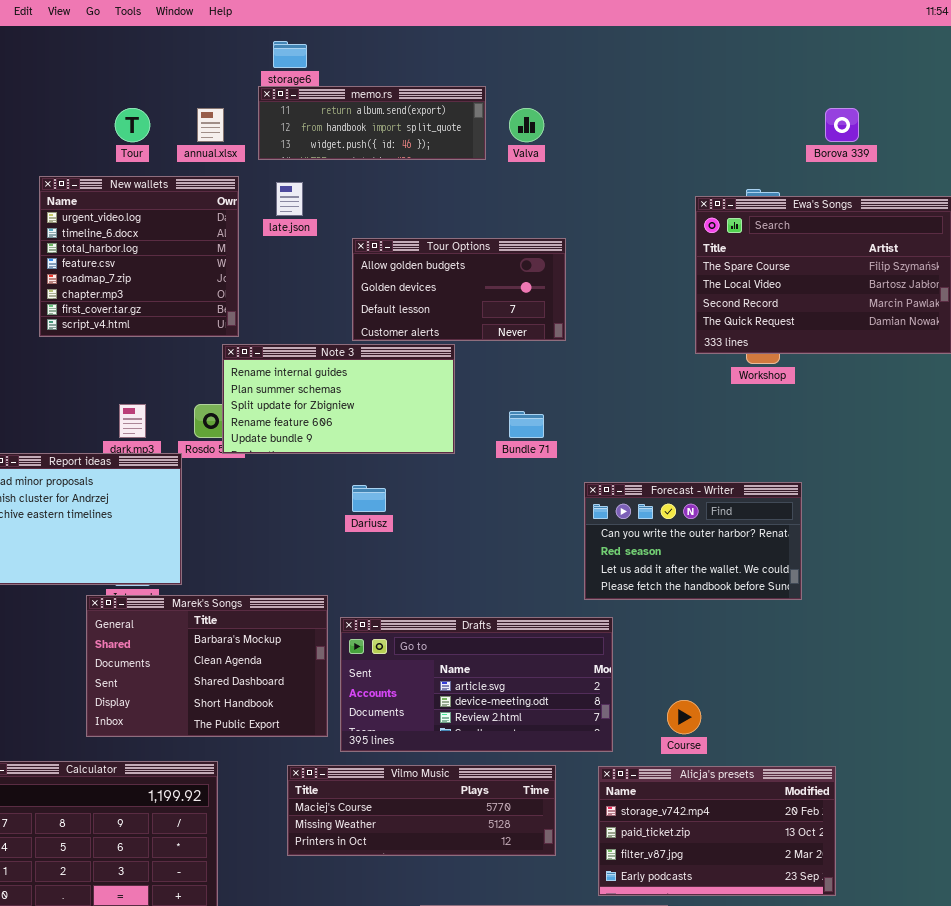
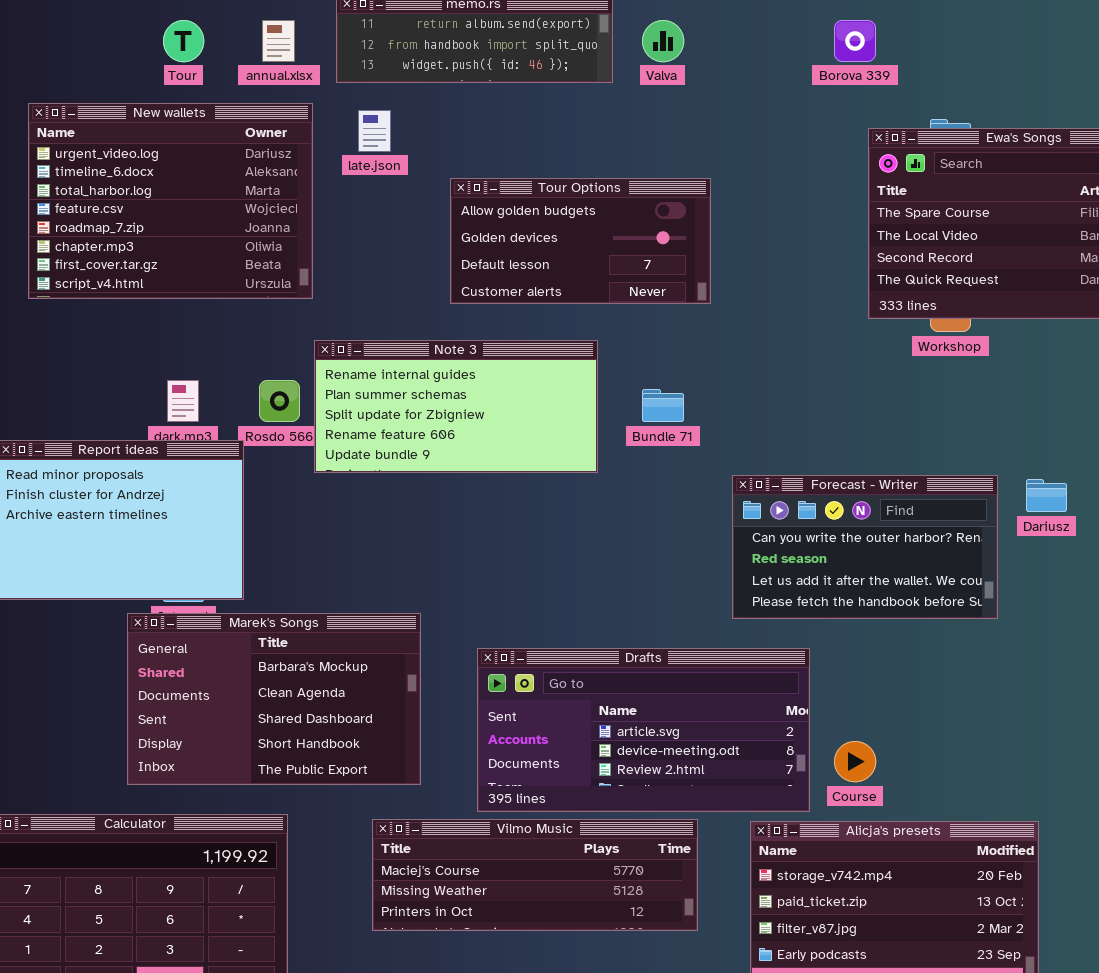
Borova 339: [825,108,859,142] -> [834,20,876,62], moved
New wallets: [39,176,239,337] -> [28,103,313,299], resized
Note 3: [222,344,455,454] -> [314,340,598,473], moved
Dariusz: [352,485,386,512] -> [1026,479,1067,512], moved
Drafts: [340,617,613,752] -> [477,648,810,812], moved

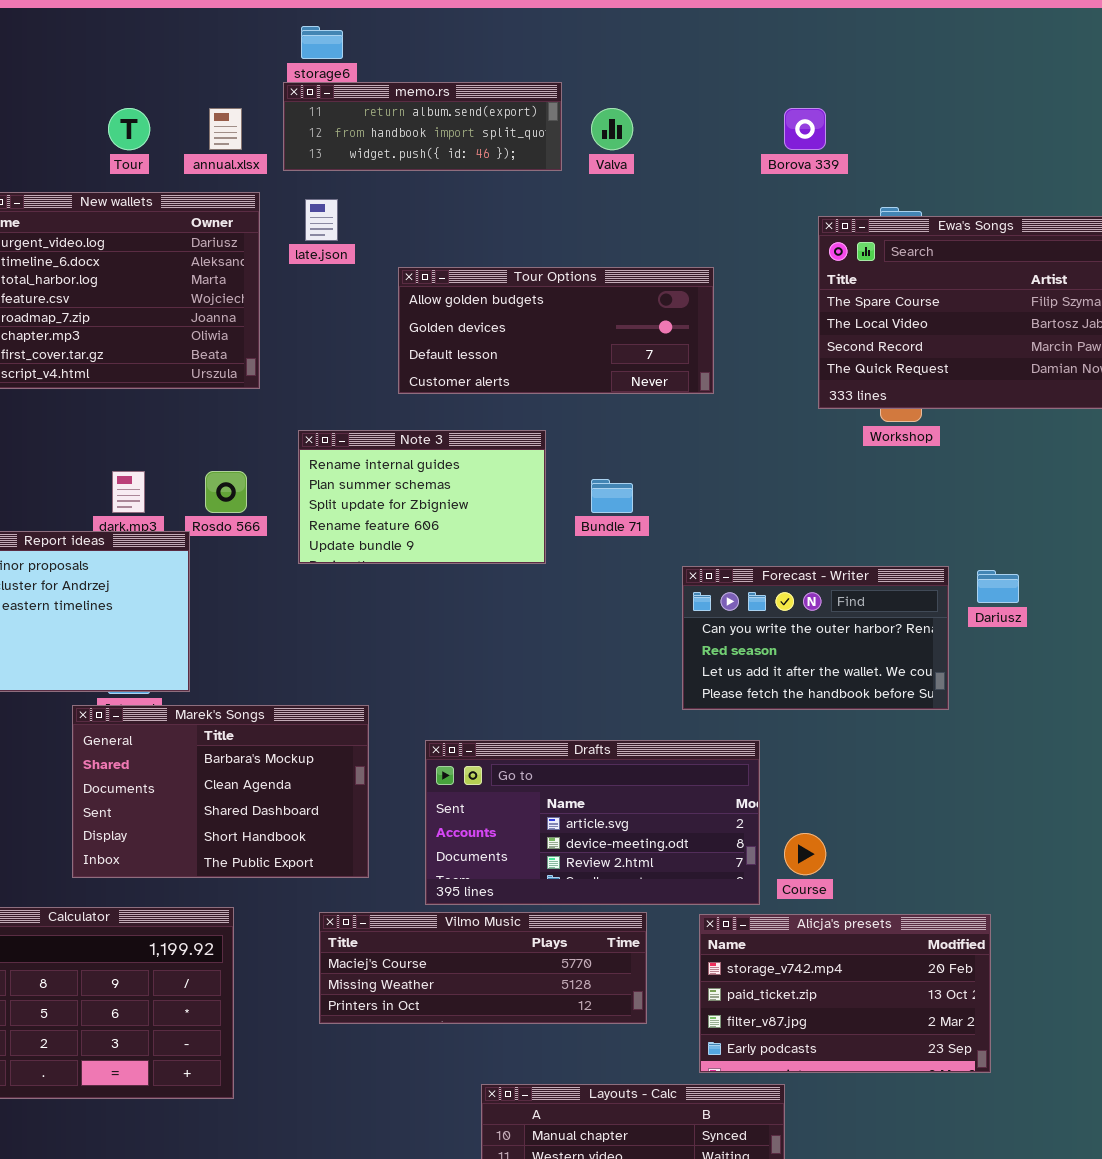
Tour Options: [450,178,711,304] -> [398,267,714,394], resized
Note 3: [314,340,598,473] -> [298,430,546,564], resized

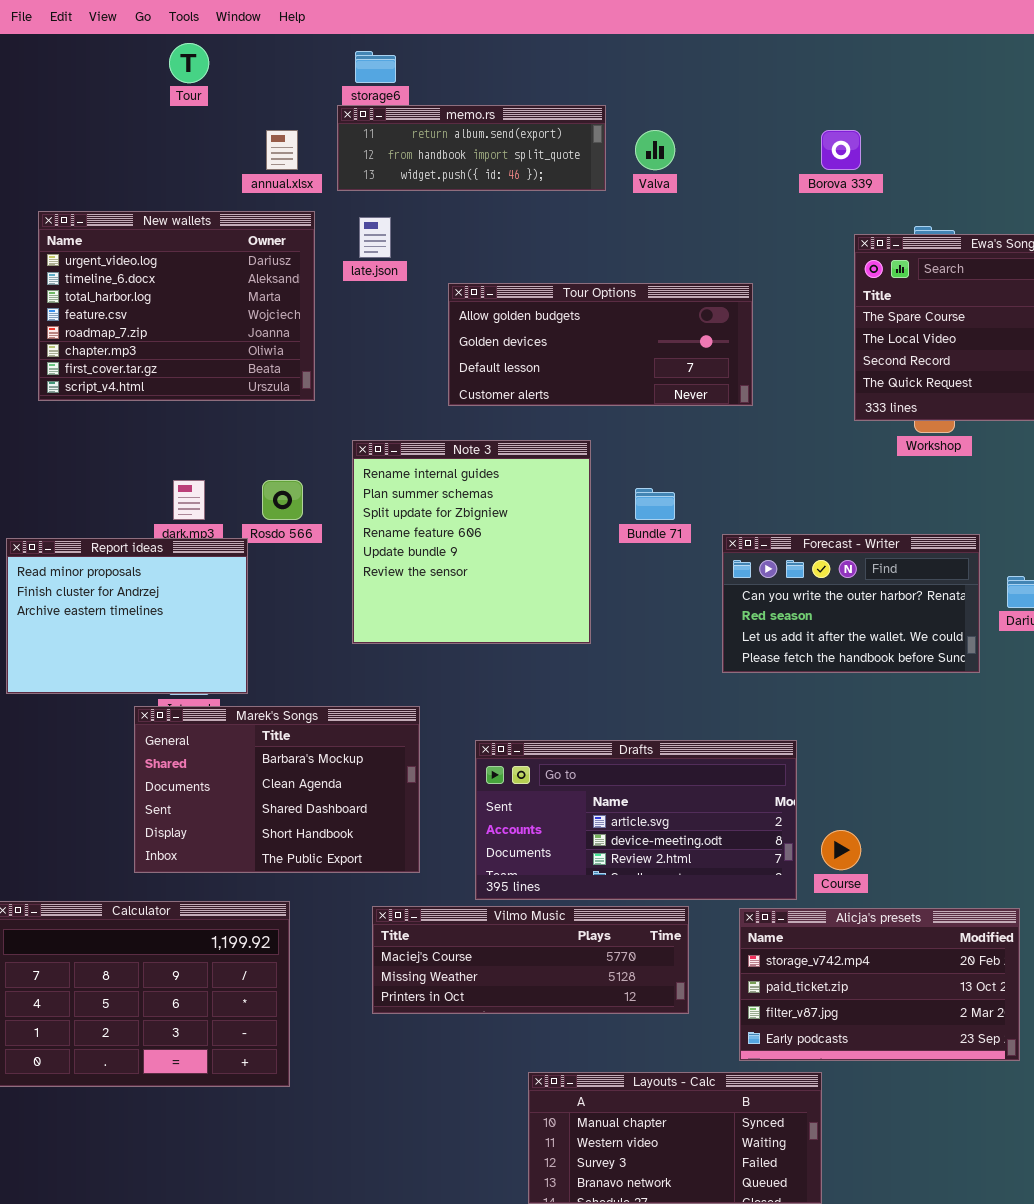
Tour: [108,108,150,150] -> [169,43,209,83], moved
Note 3: [298,430,546,564] -> [352,440,591,644], resized
Forecast - Writer: [682,566,949,710] -> [722,534,980,673], moved

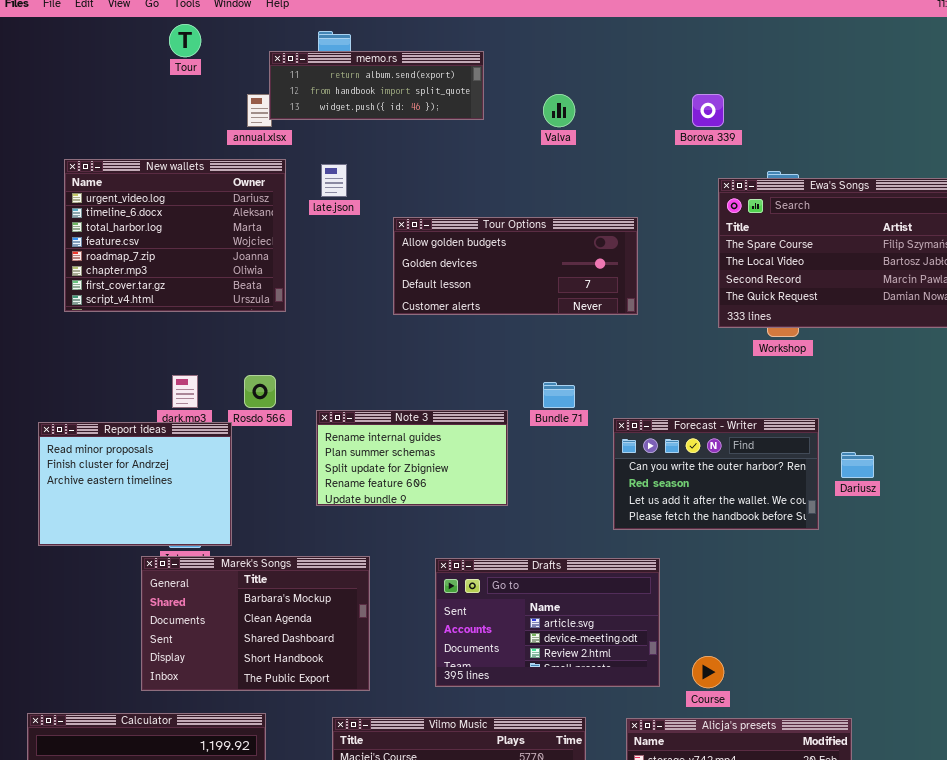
memo.rs: [337,105,606,191] -> [269,51,484,120], moved
Note 3: [352,440,591,644] -> [316,410,508,506], resized
Drafts: [475,740,797,900] -> [435,558,660,687], moved, resized

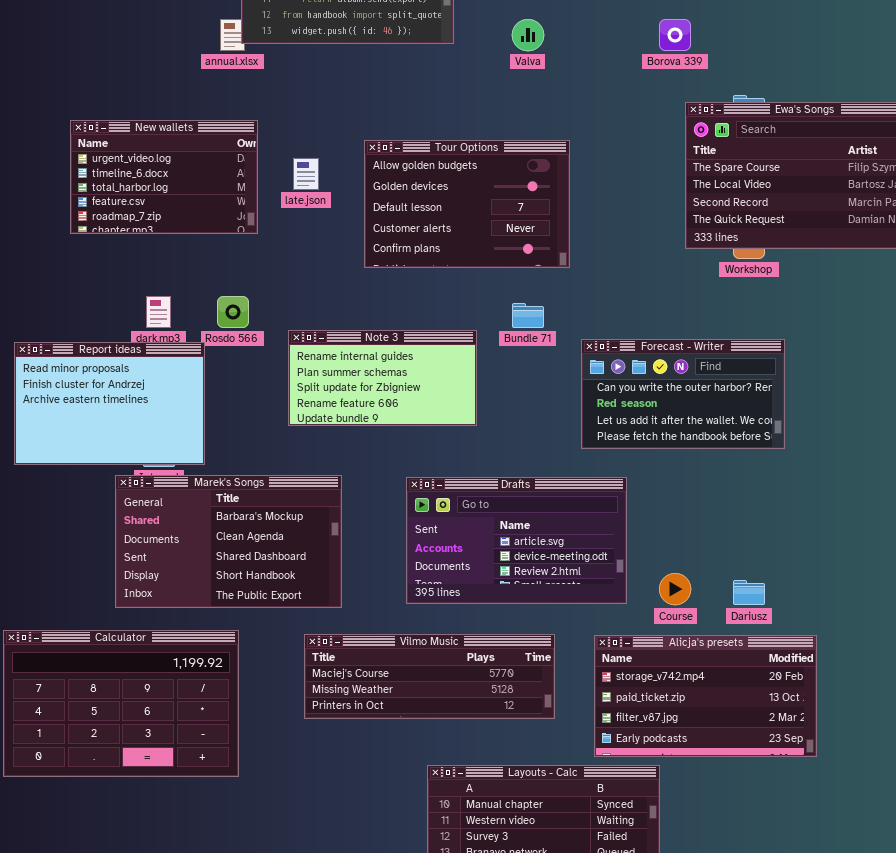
New wallets: [64,159,286,312] -> [70,120,258,234], resized
late.json: [321,164,347,197] -> [293,158,319,190], moved
Tour Options: [393,217,638,315] -> [364,140,570,268], resized
Dariusz: [841,452,874,478] -> [733,580,765,605], moved

